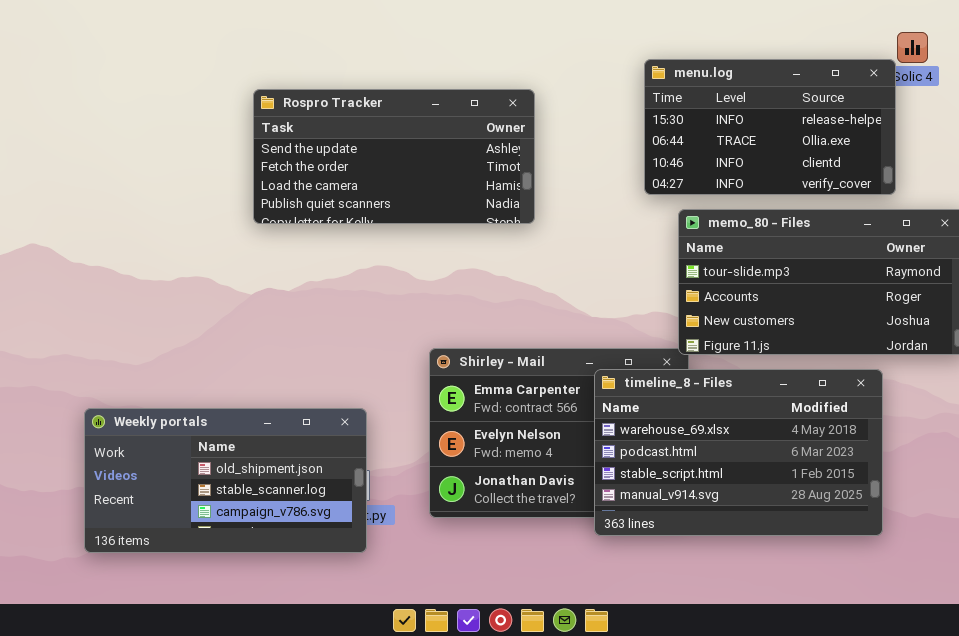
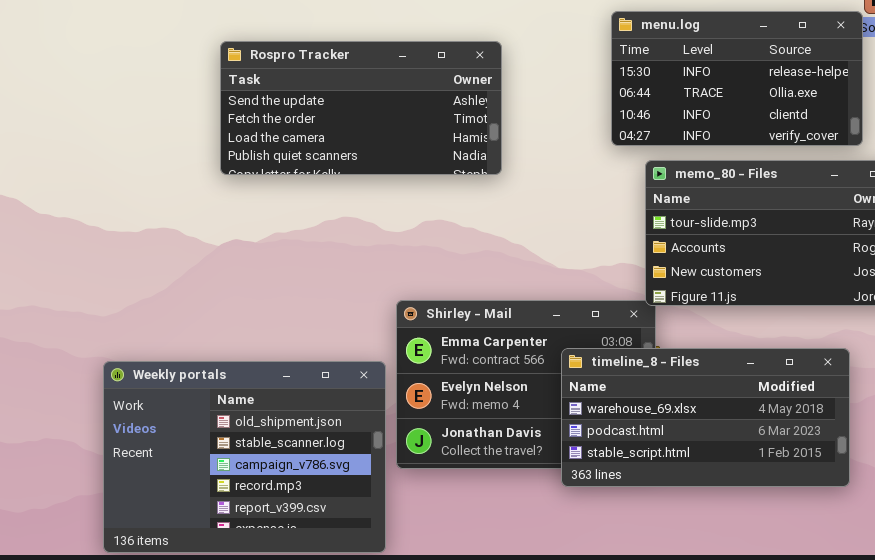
timeline_8 - Files: [594,369,883,536] -> [561,348,850,487], resized
Weekly portals: [84,408,367,553] -> [103,361,386,553], moved, resized

